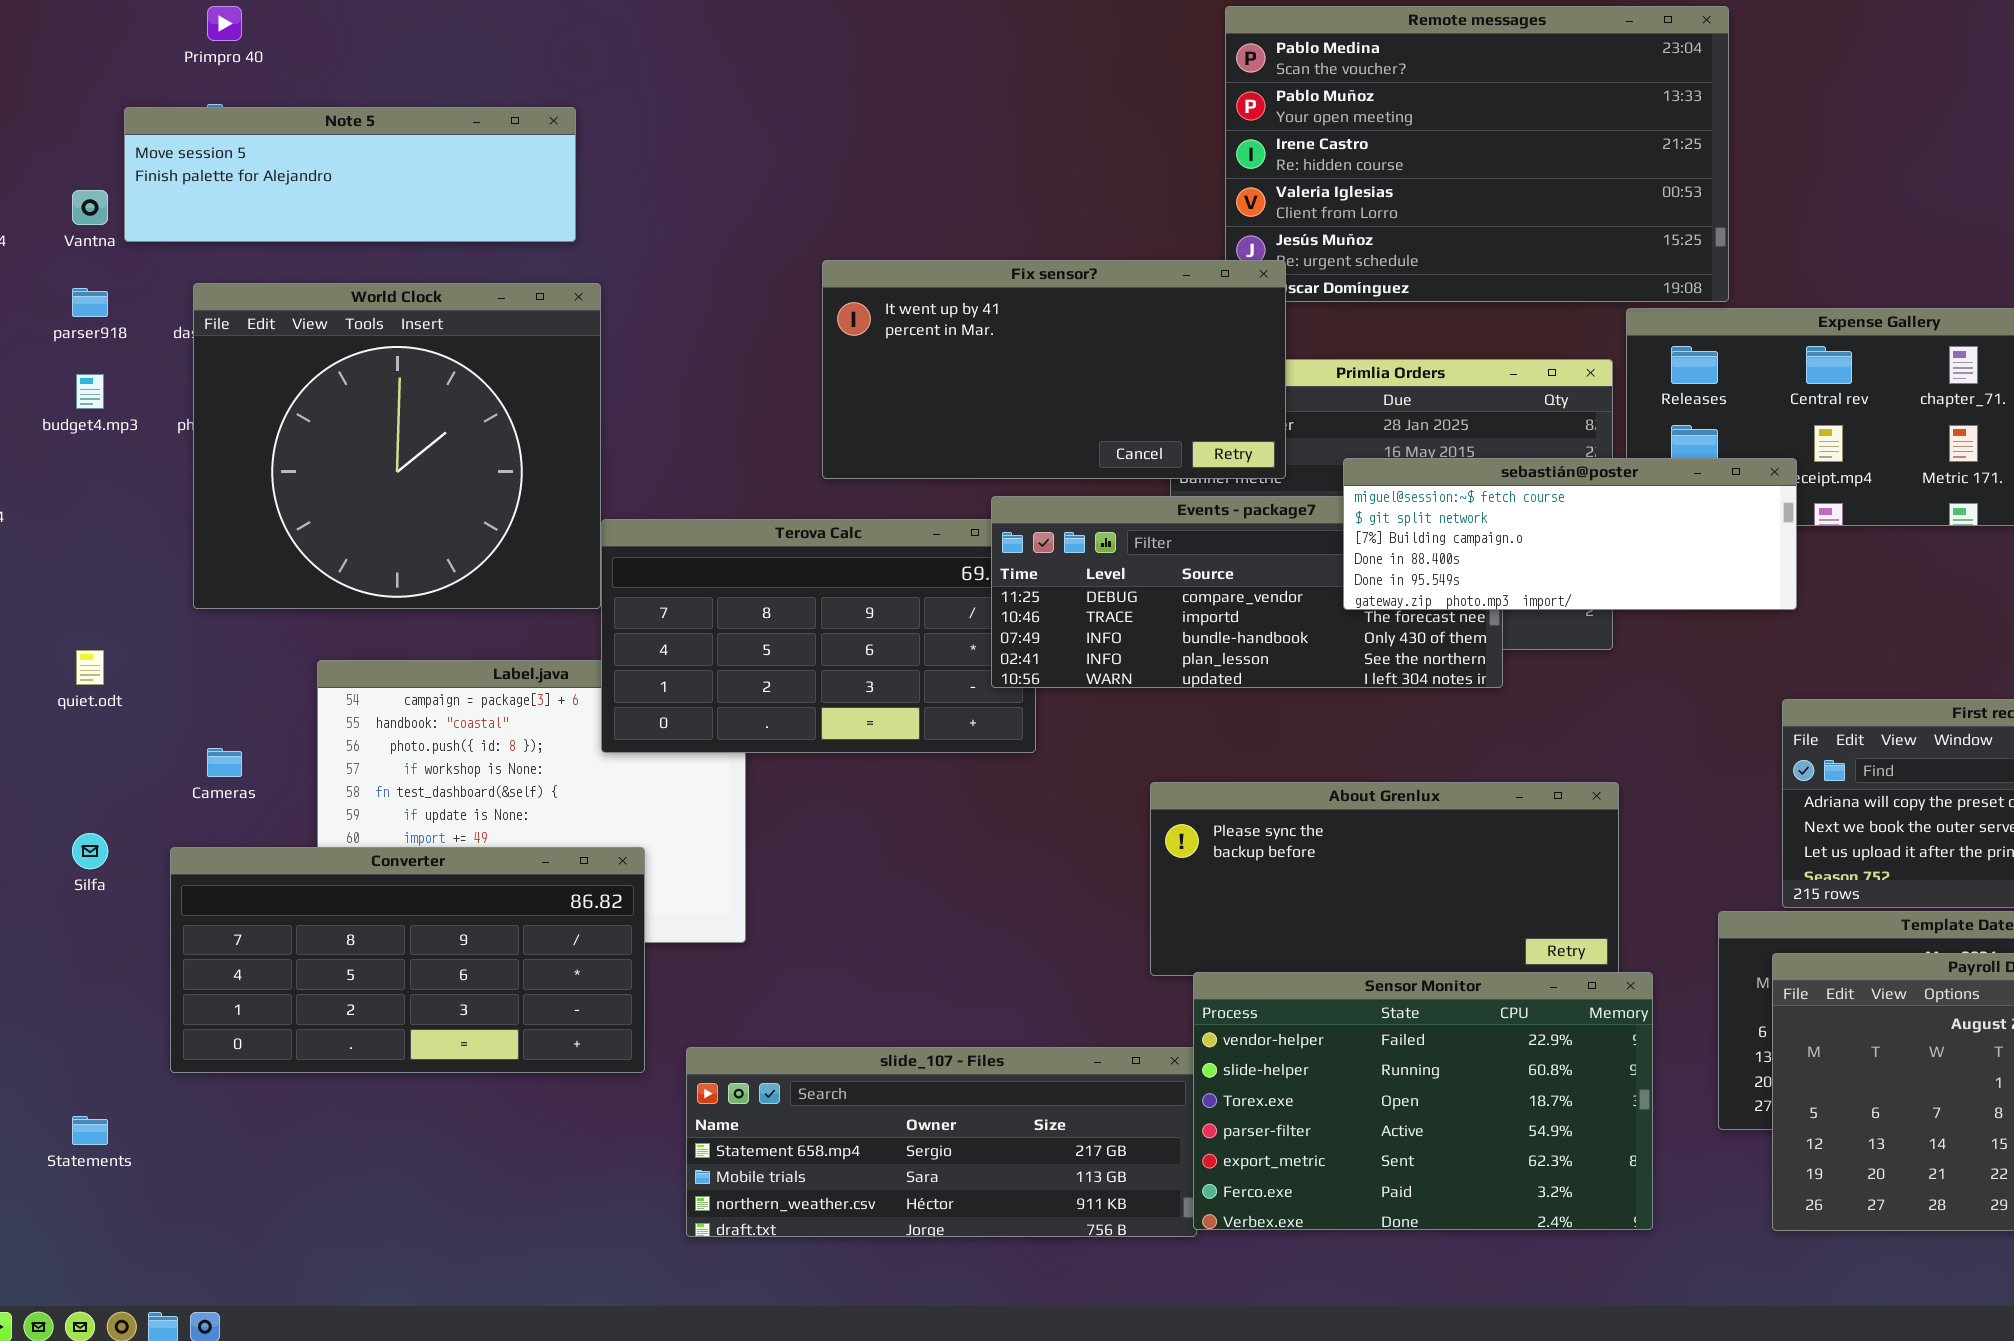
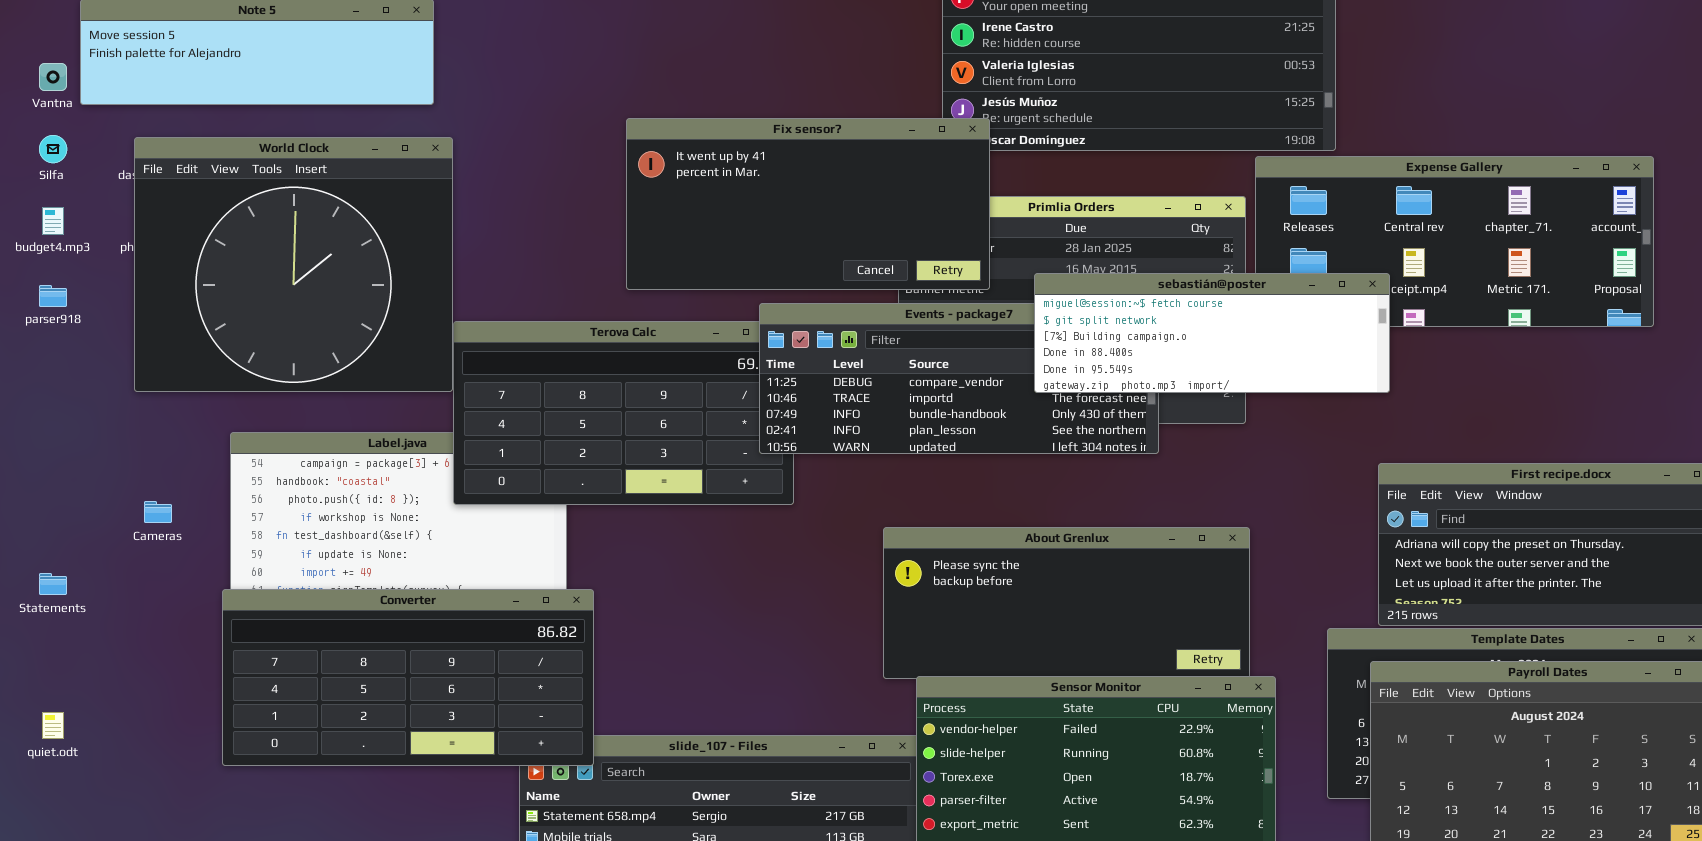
parser918: [72,288,108,317] -> [39,285,67,307], moved
quiet.odt: [76,650,104,685] -> [42,712,64,739], moved
Silfa: [72,833,108,869] -> [39,135,67,163], moved
Converter: [170,847,645,1073] -> [222,589,594,766], moved
Statements: [72,1116,108,1145] -> [39,573,67,595], moved

